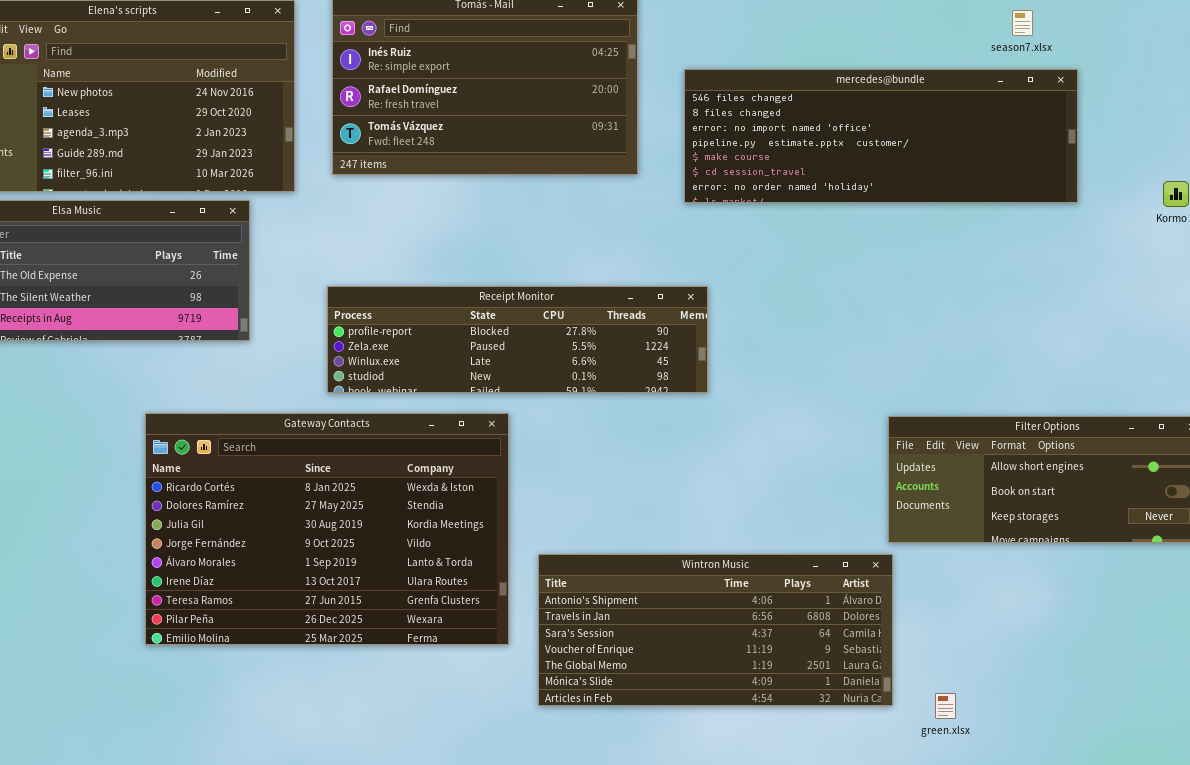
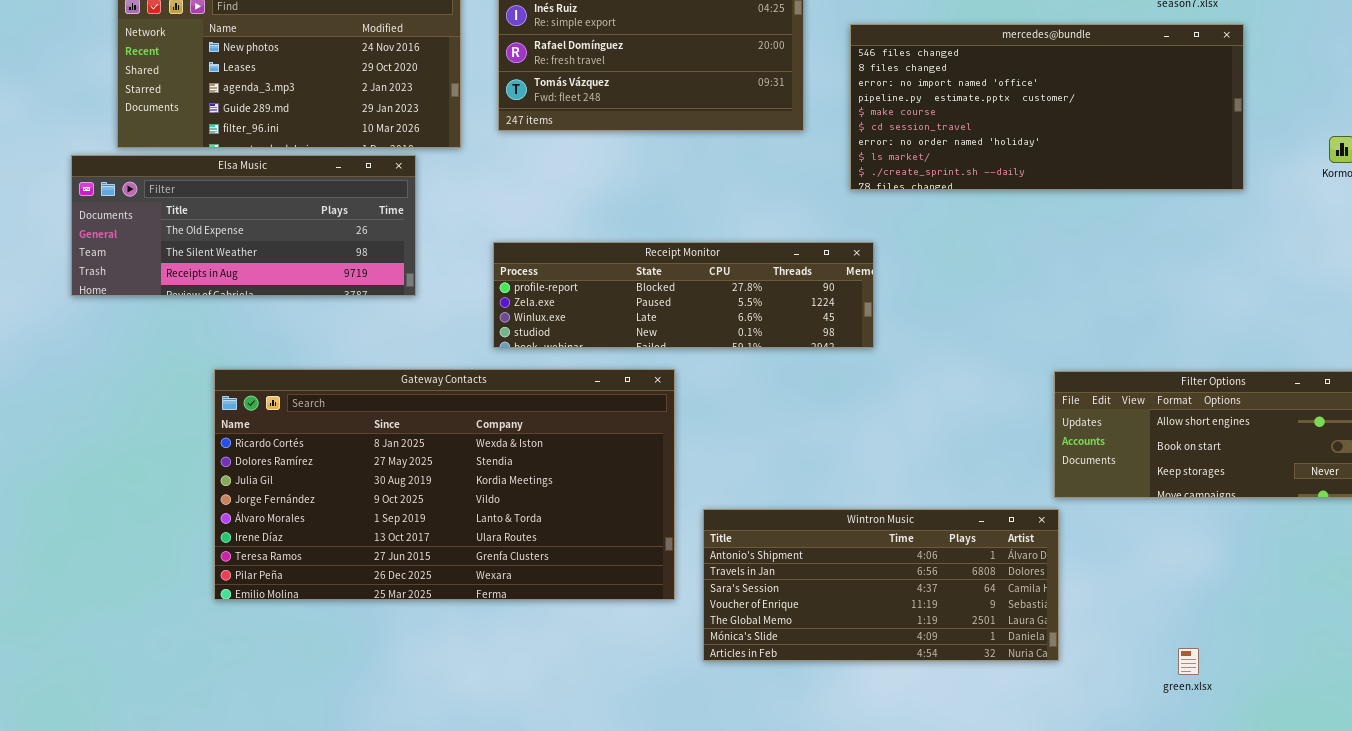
mercedes@bundle: [684,69,1078,203] -> [850,24,1244,190], resized
Gateway Contacts: [145,413,509,645] -> [214,369,675,600], resized
green.xlsx: [935,693,956,719] -> [1178,648,1199,675], moved

